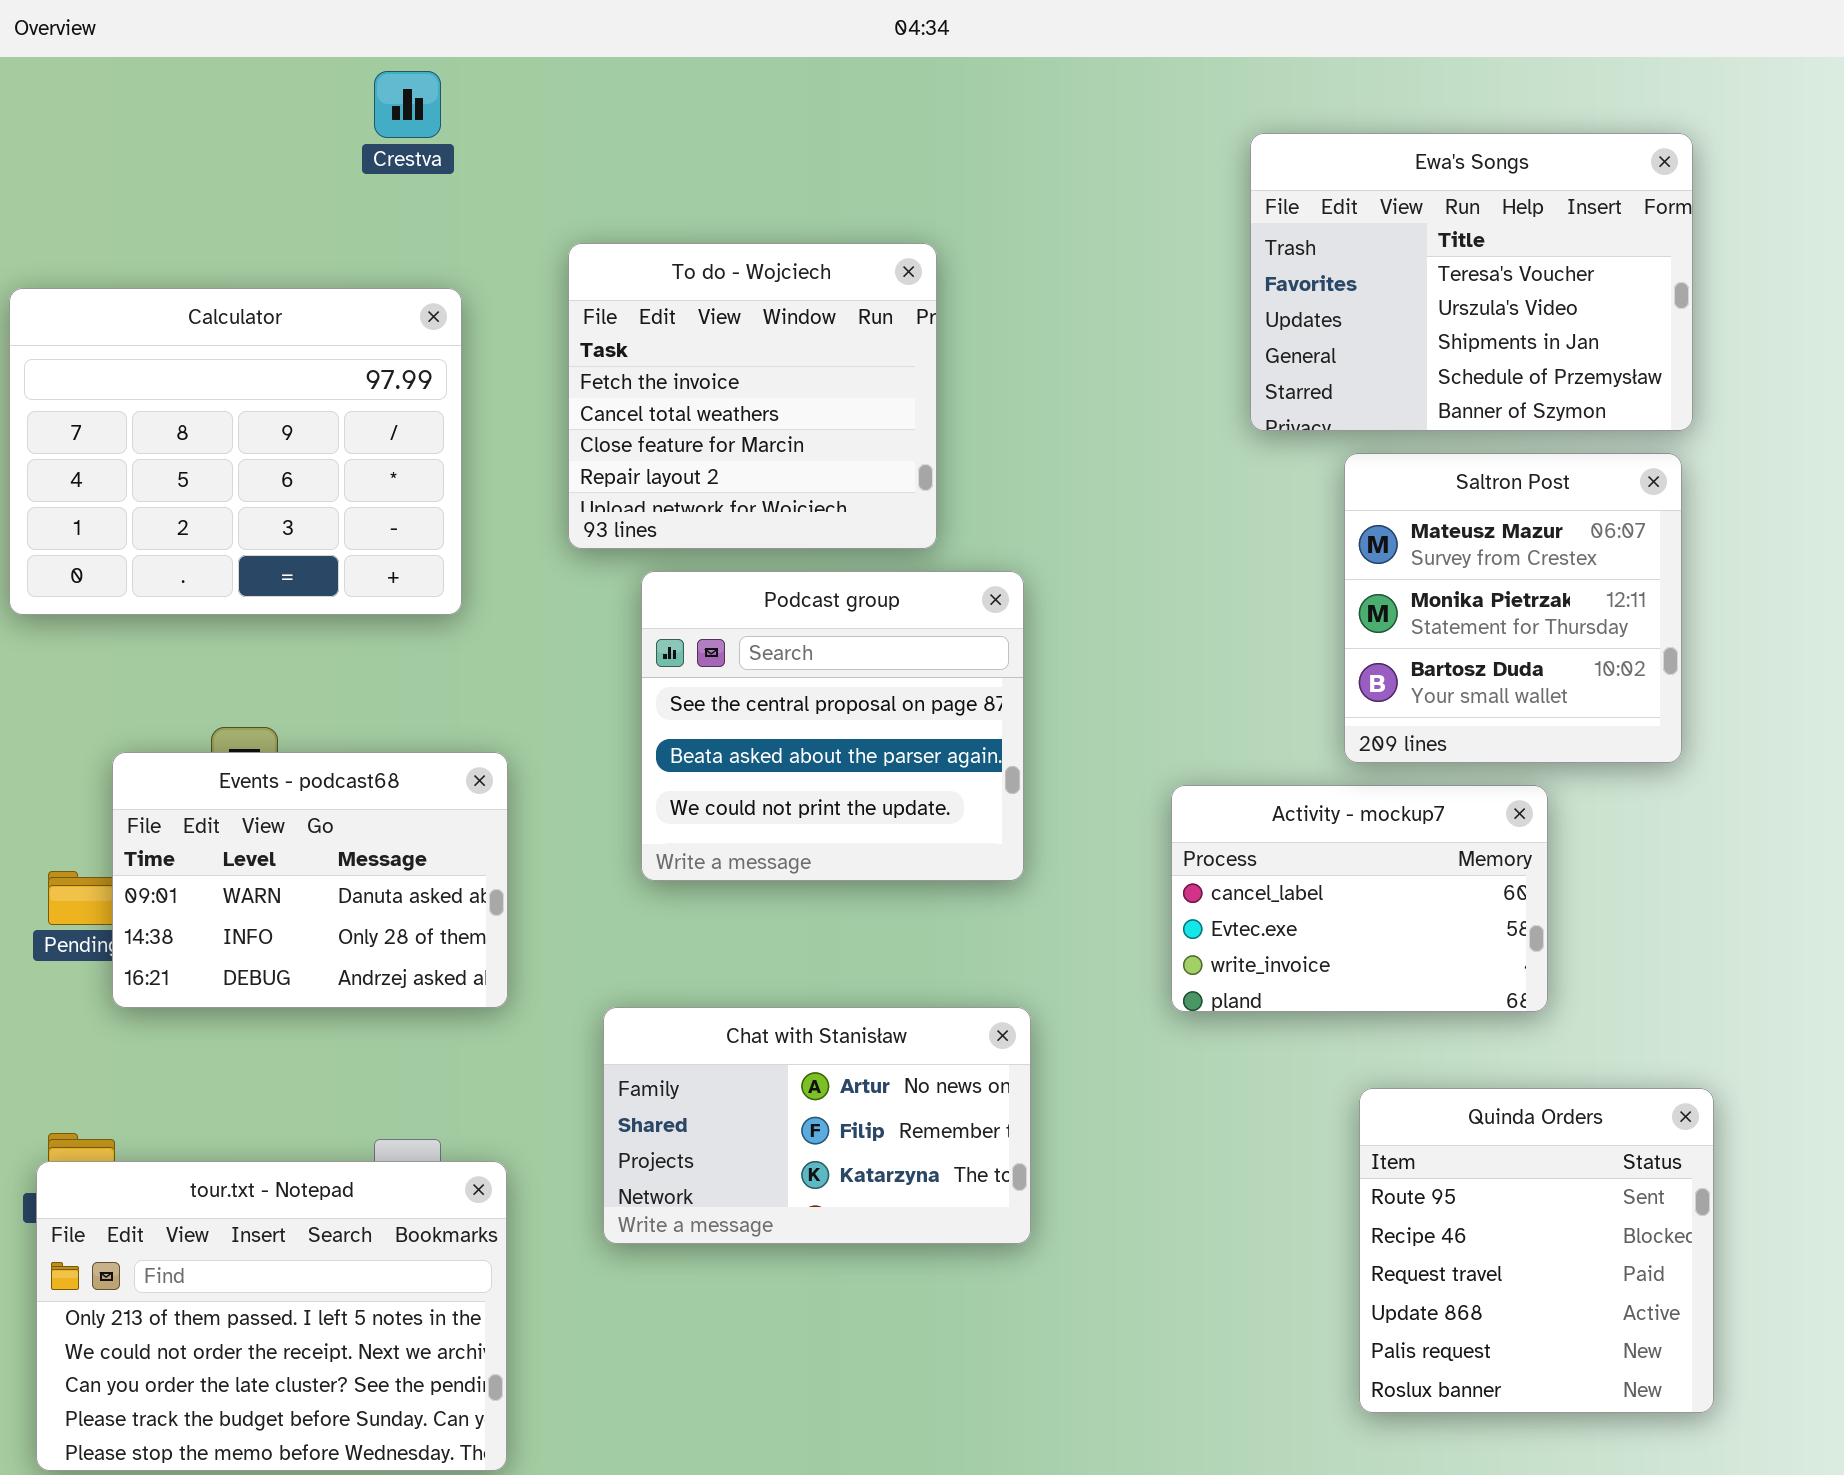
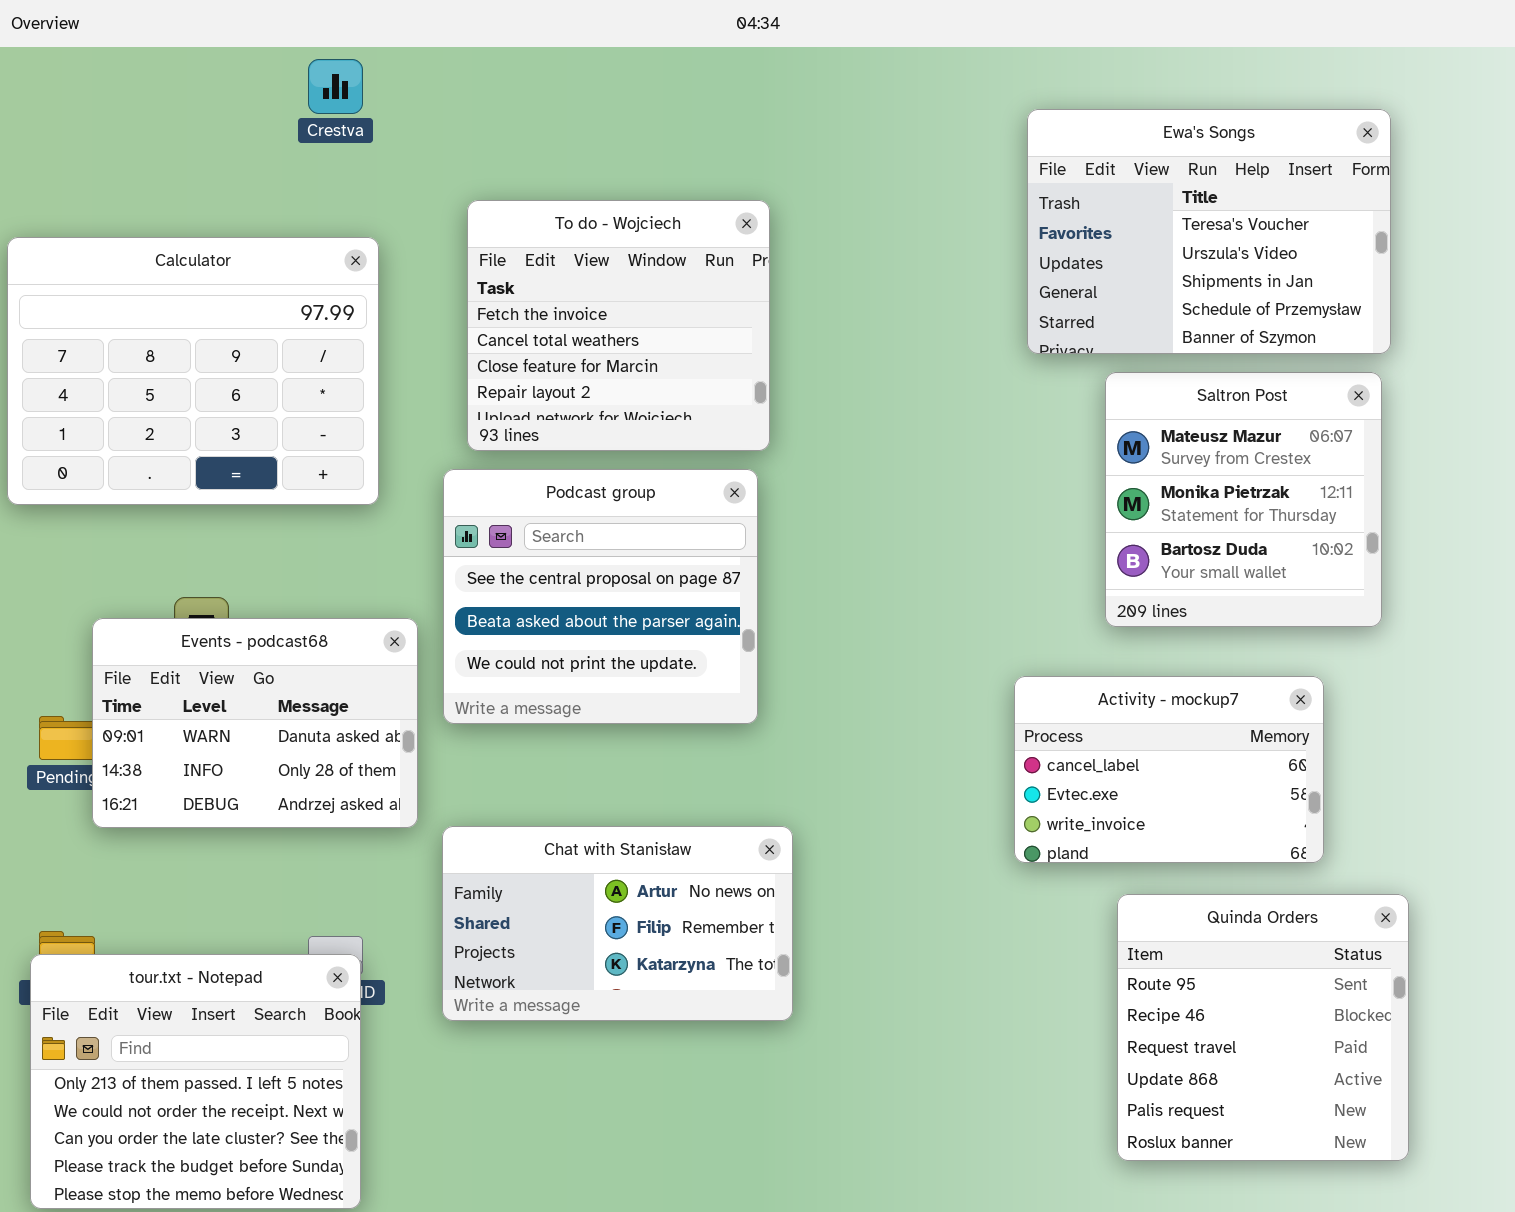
Podcast group: [641,571,1024,881] -> [443,469,758,724], moved
Activity - mockup7: [1171,785,1548,1012] -> [1014,676,1324,863], moved
Chat with Stanisław: [603,1007,1031,1244] -> [442,826,793,1021], moved
tour.txt - Notepad: [36,1161,507,1471] -> [30,954,361,1209], resized

